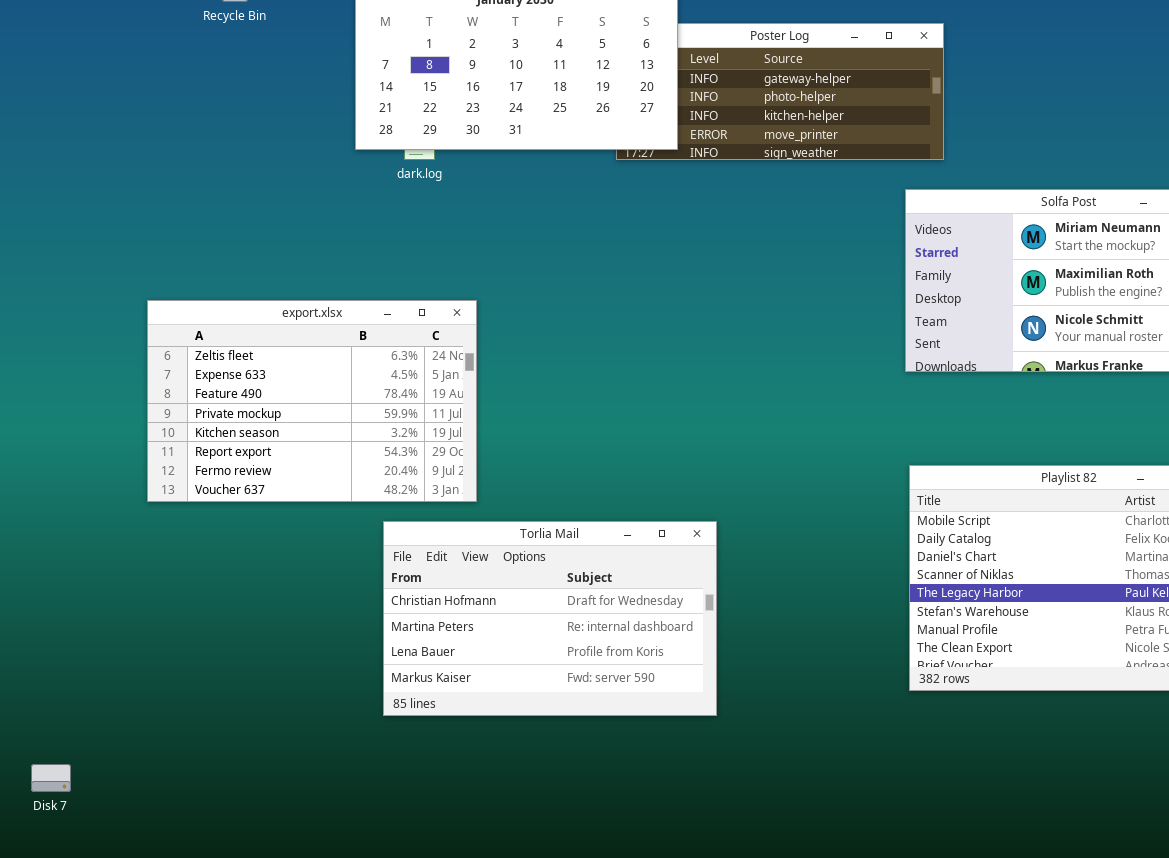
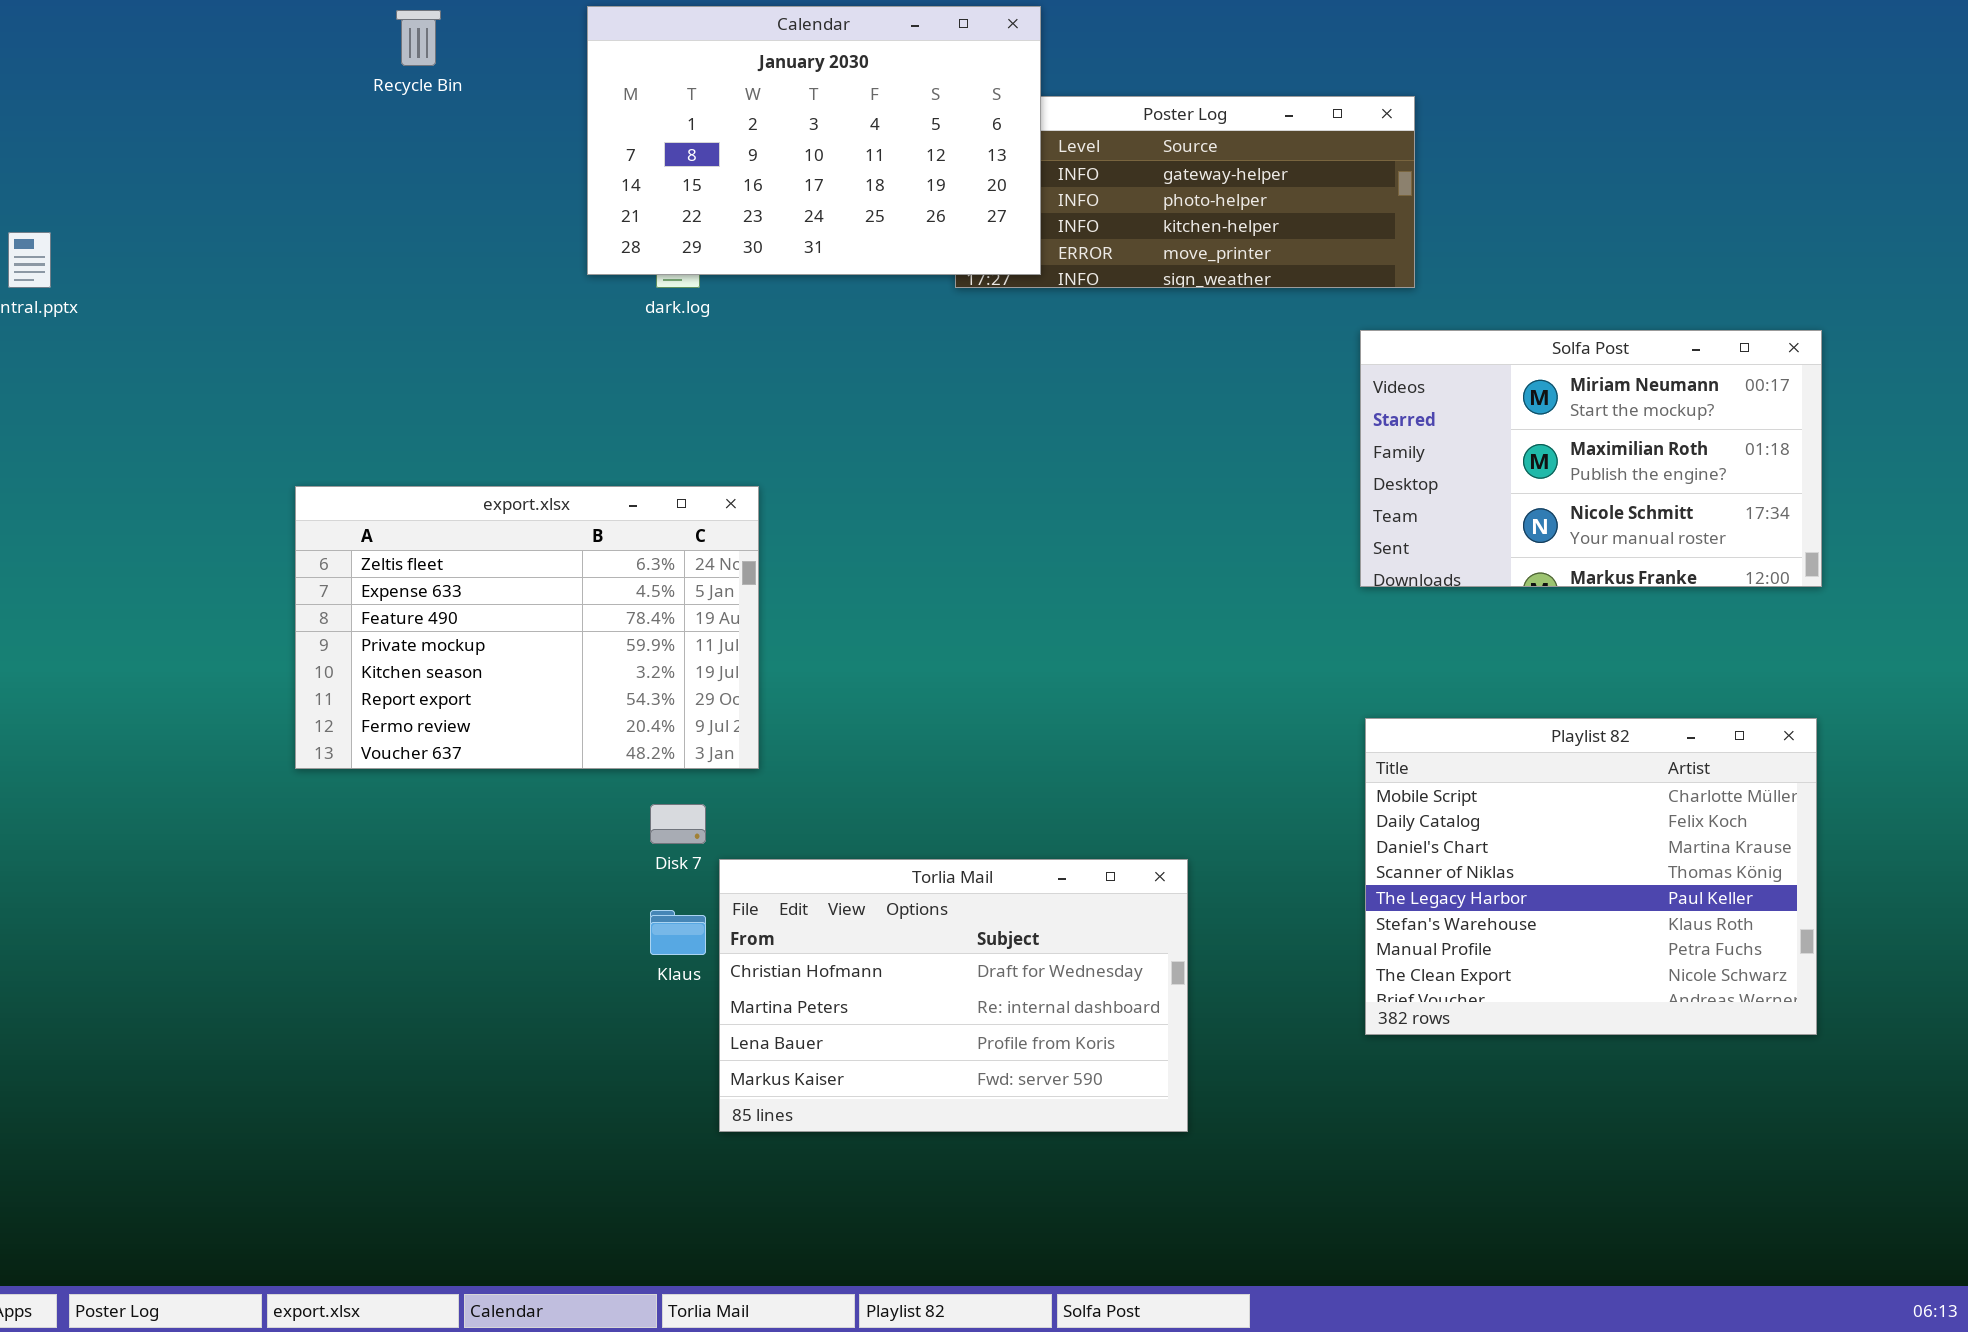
Torlia Mail: [383,521,717,716] -> [719,859,1188,1132], moved
Disk 7: [31,764,71,792] -> [650,804,706,844], moved

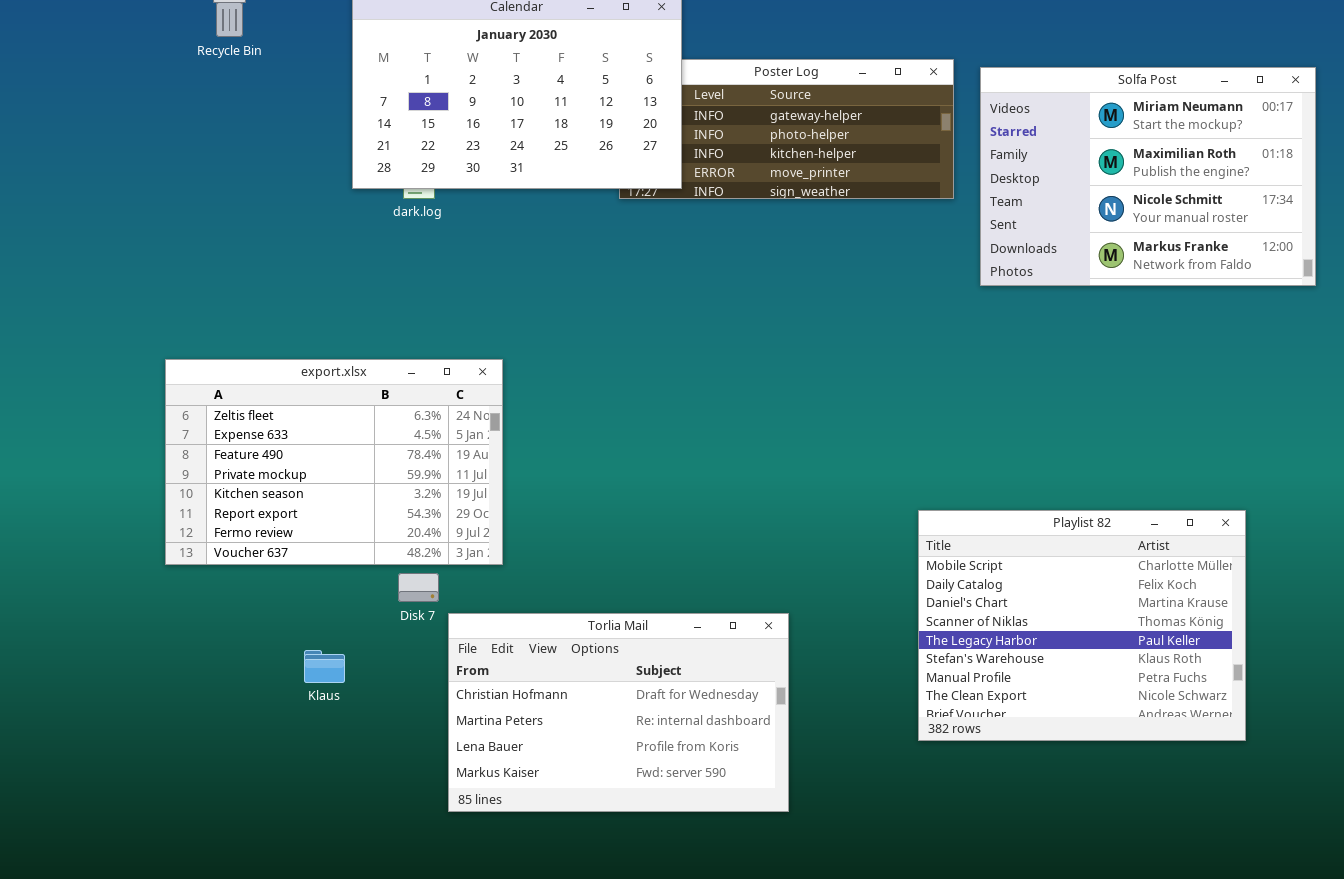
Solfa Post: [1360,330,1822,587] -> [980,67,1316,286], moved, resized
export.xlsx: [295,486,759,769] -> [165,359,503,565], moved
Klaus: [650,910,706,955] -> [304,650,345,683], moved

